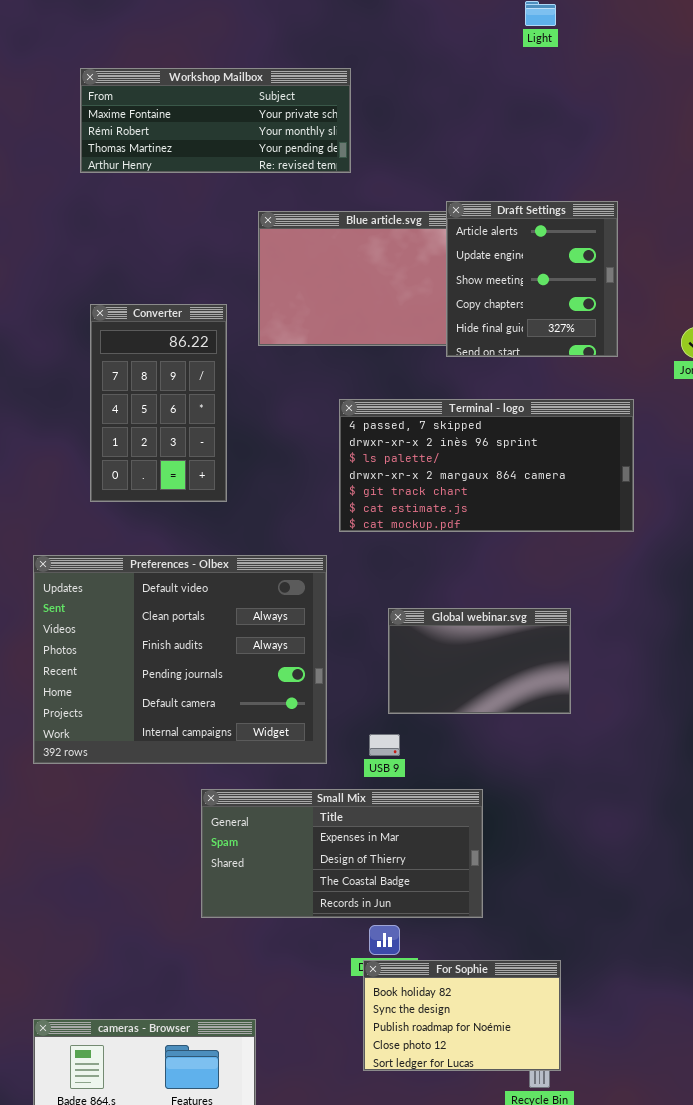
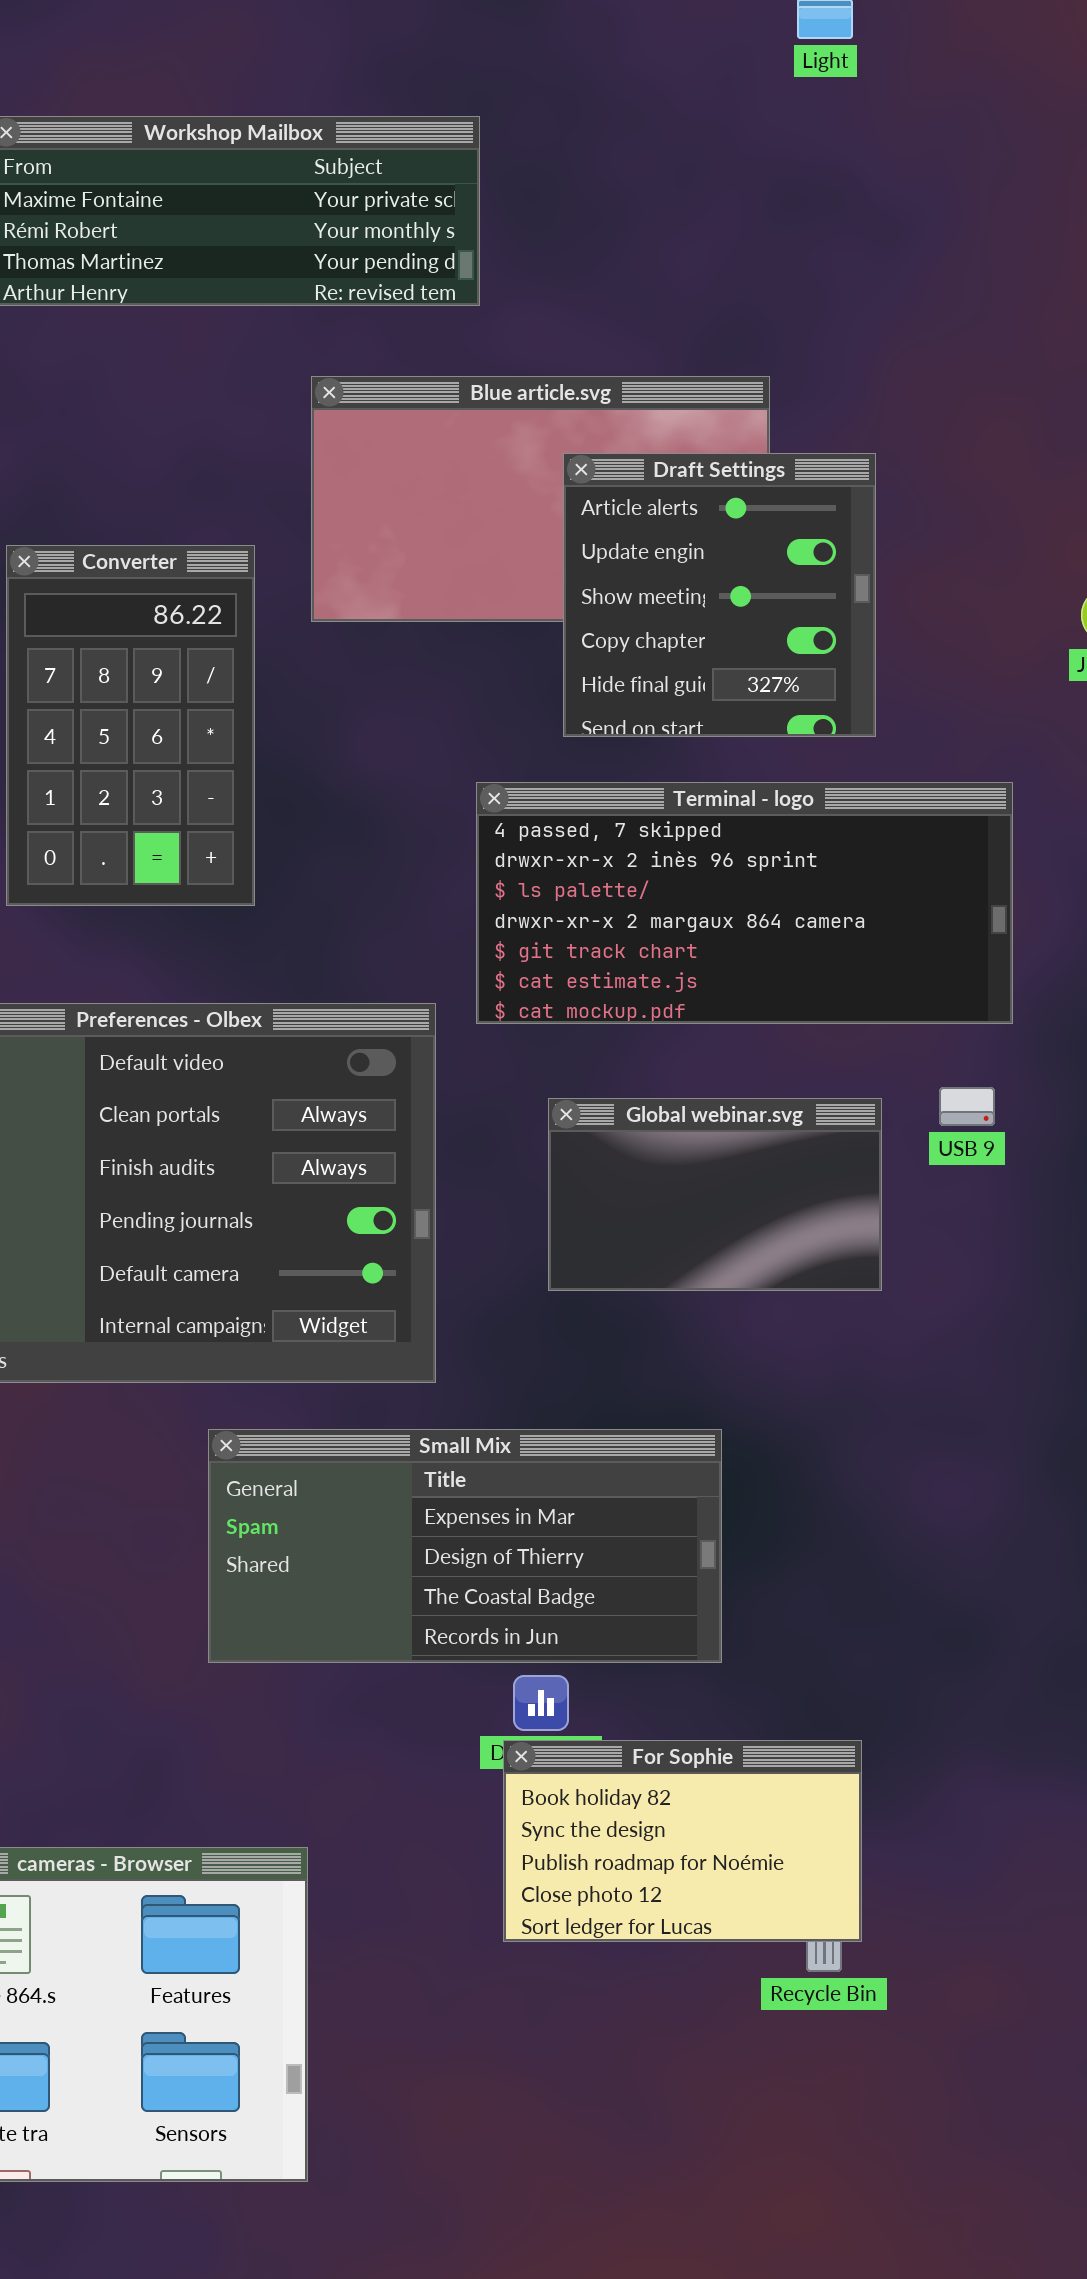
Draft Settings: [446,201,618,357] -> [563,453,876,737], moved
Terminal - logo: [339,399,634,532] -> [476,782,1013,1024], moved
USB 9: [369,734,400,756] -> [939,1087,995,1126], moved

